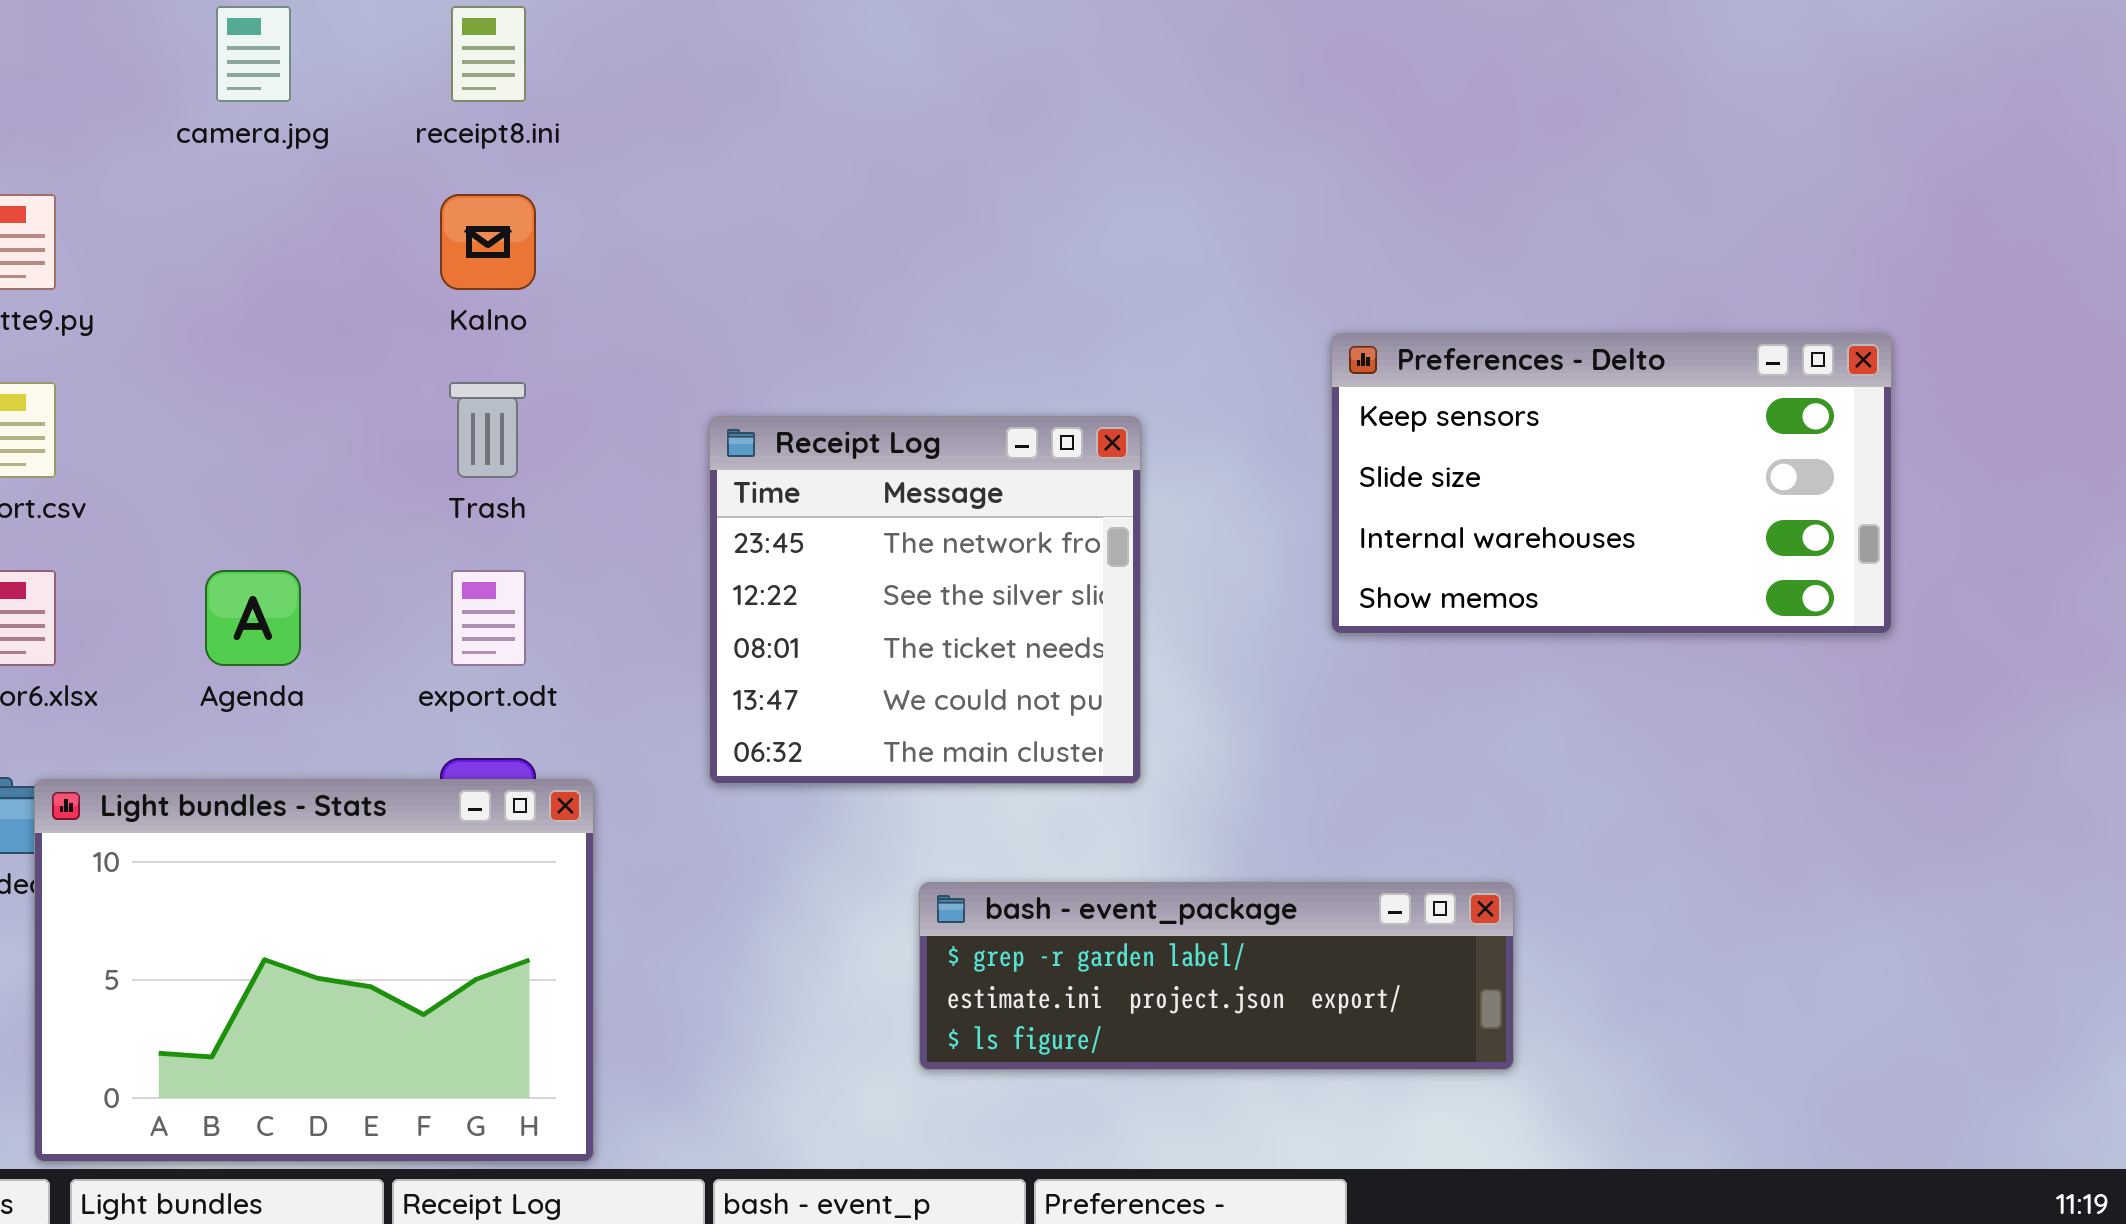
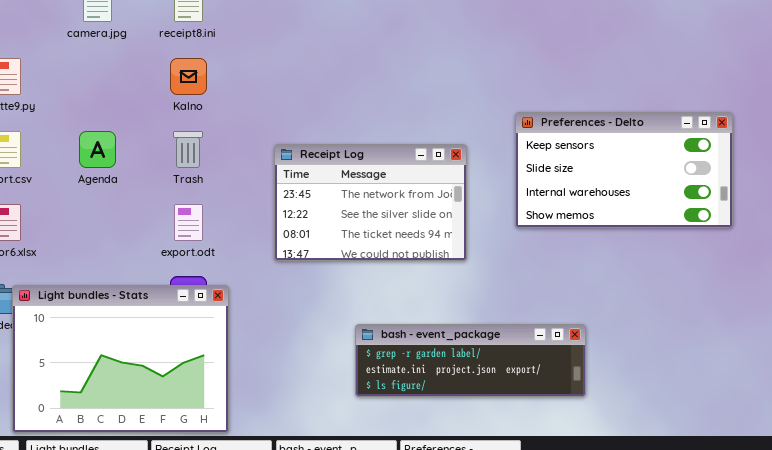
Receipt Log: [709,416,1141,784] -> [274,144,467,261], resized
Agenda: [205,570,301,666] -> [79,131,116,168], moved

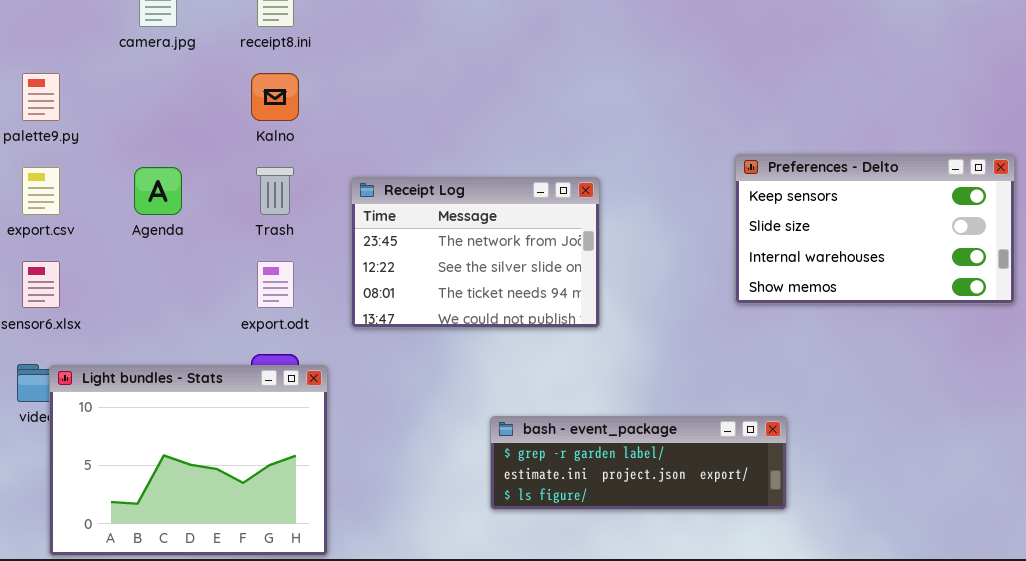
Preferences - Delto: [515,112,733,228] -> [735,154,1015,304], moved
Receipt Log: [274,144,467,261] -> [351,177,600,328], moved

